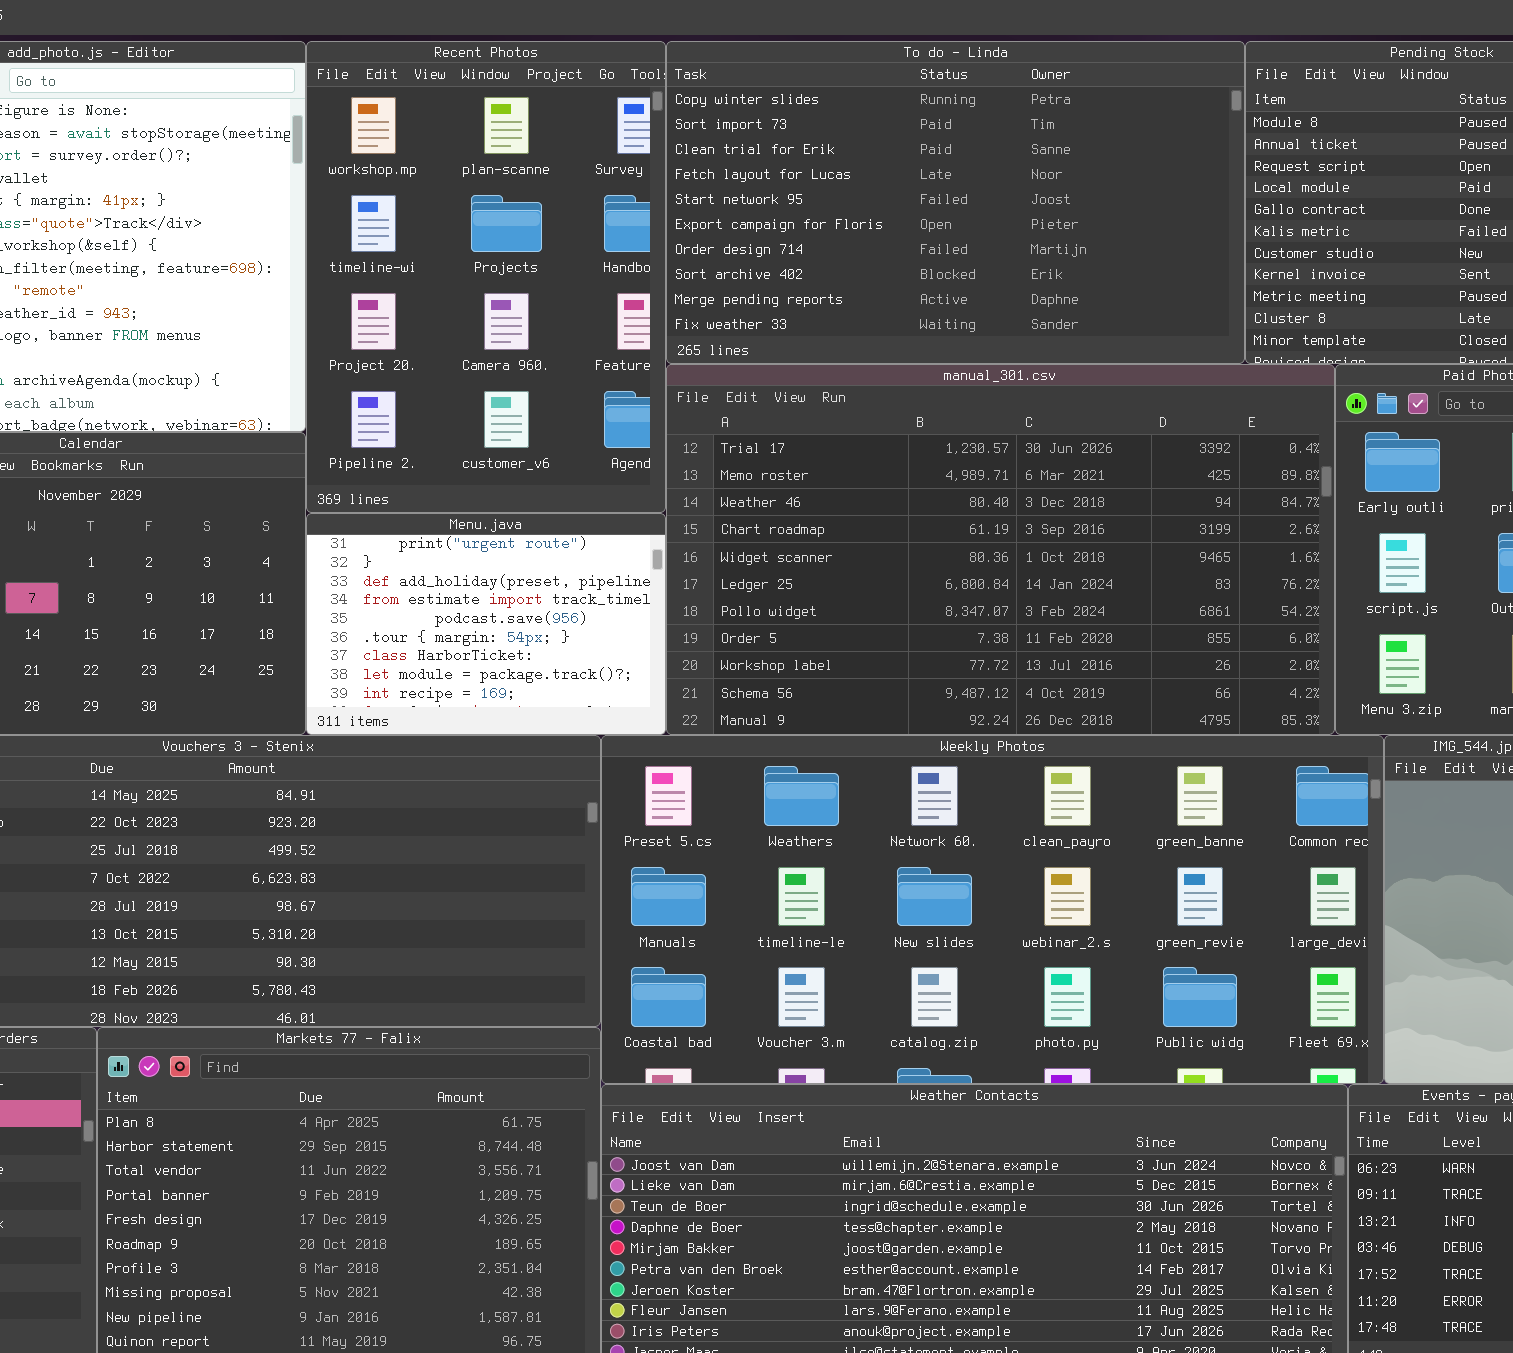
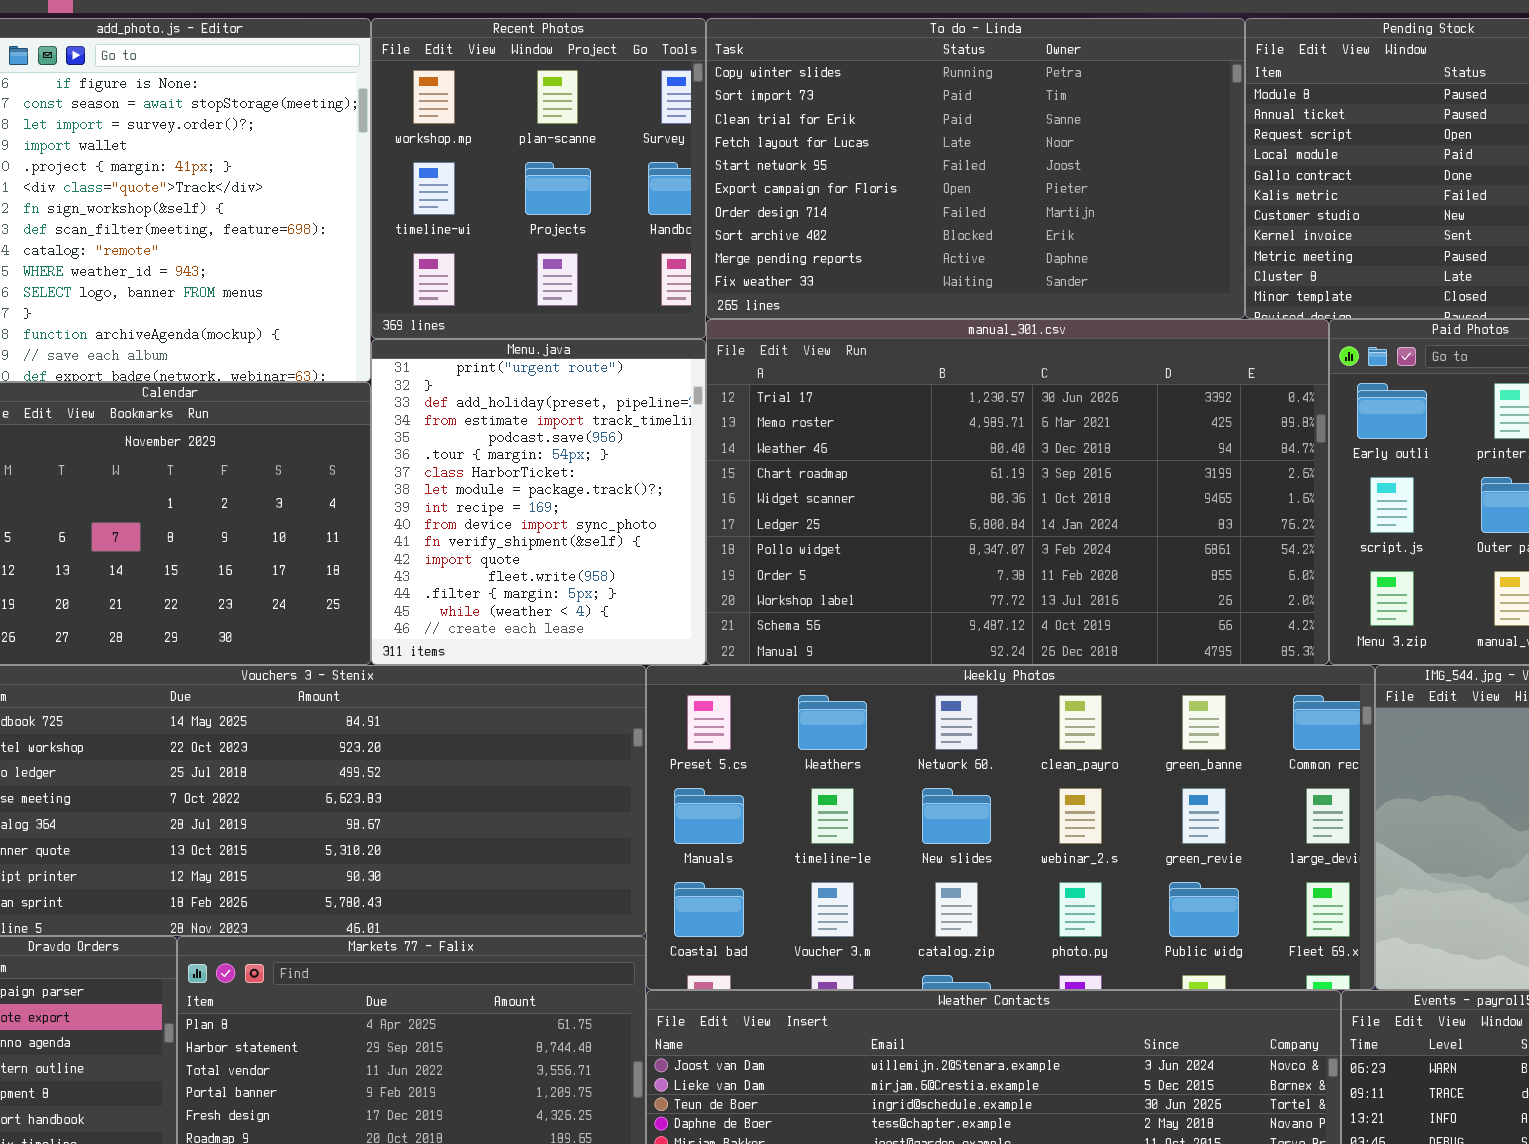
Recent Photos: [306,41,666,513] -> [371,18,706,339], resized
Menu.java: [306,513,666,735] -> [371,339,706,665], resized

